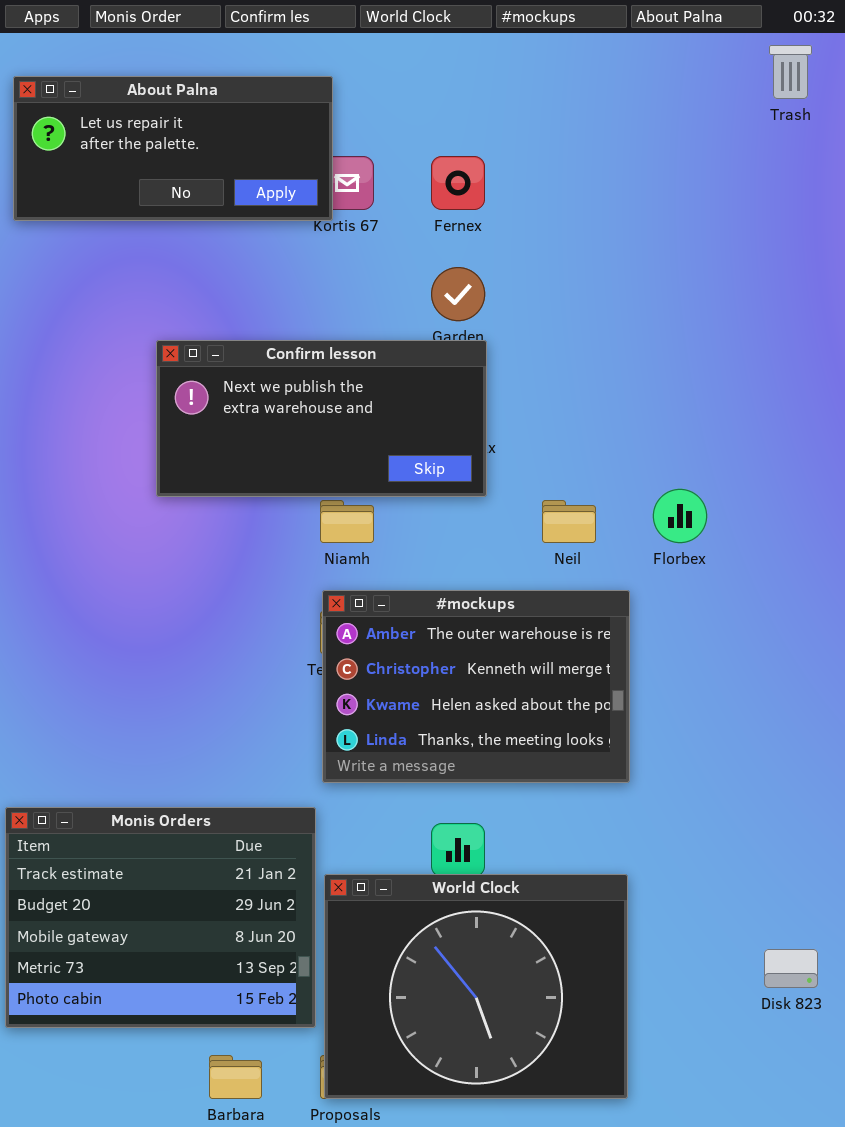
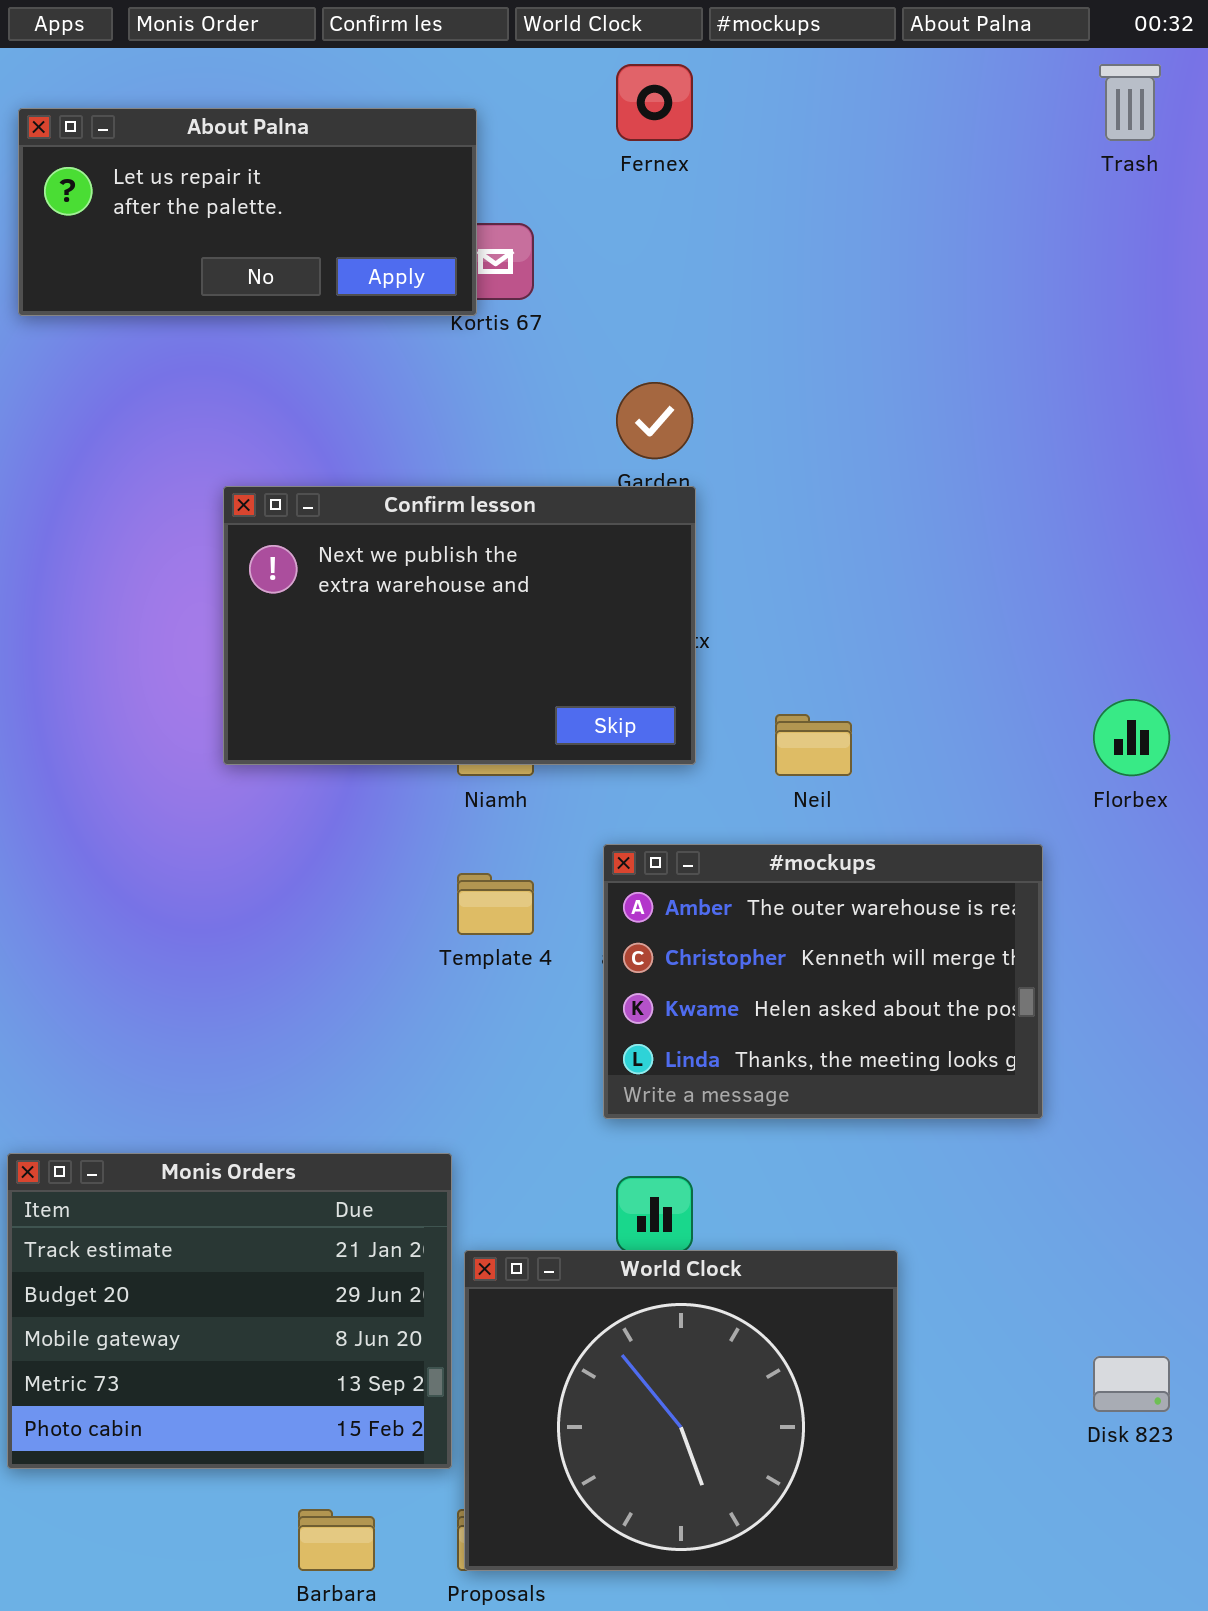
Fernex: [431,156,485,210] -> [616,64,693,141], moved
Confirm lesson: [156,340,487,497] -> [223,486,696,765], resized
Florbex: [653,489,707,543] -> [1093,699,1170,776], moved
#mockups: [322,590,630,783] -> [603,844,1043,1119], moved

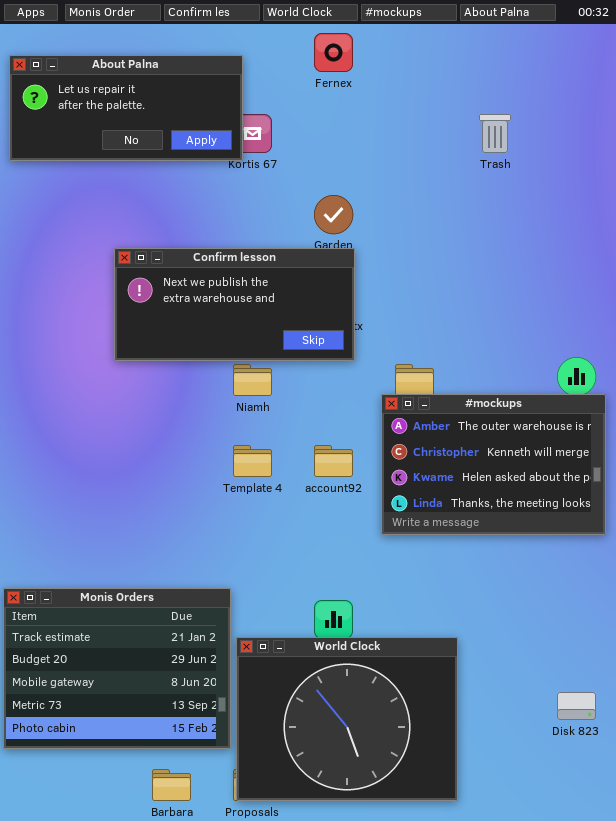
Trash: [1099,64,1161,141] -> [479,114,511,153], moved
Confirm lesson: [223,486,696,765] -> [114,248,355,361], resized
#mockups: [603,844,1043,1119] -> [381,394,606,535], moved

